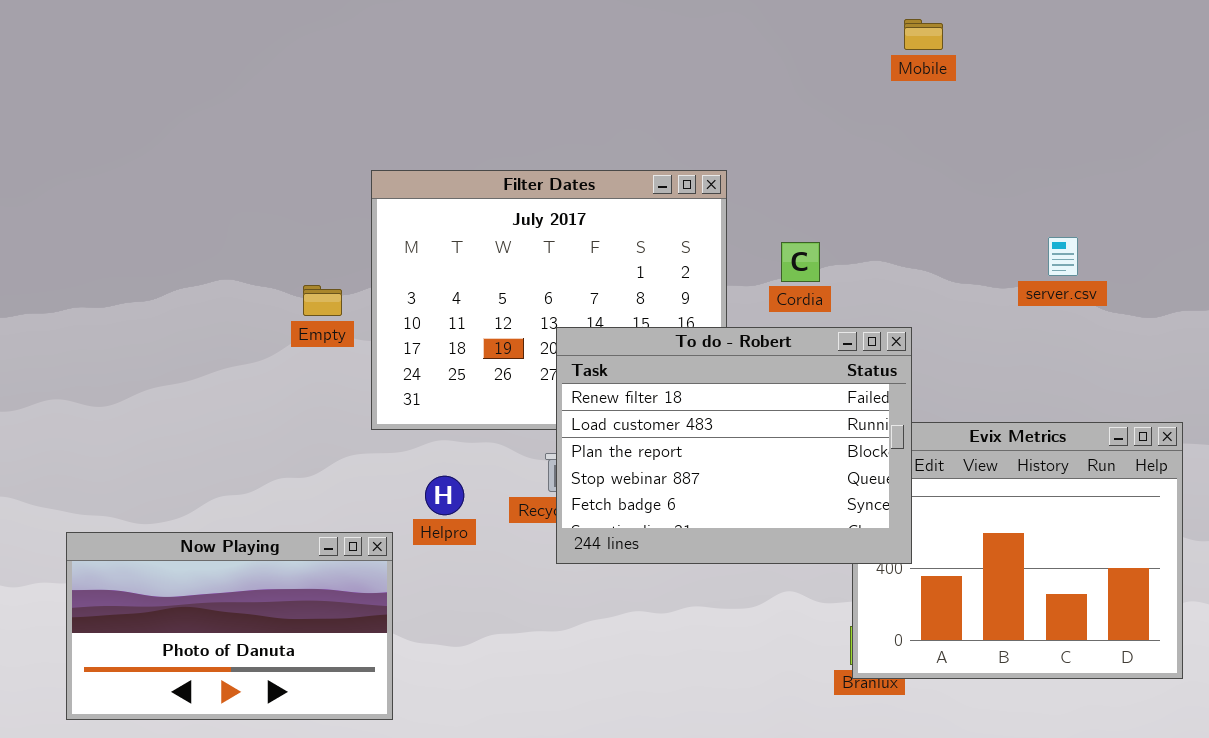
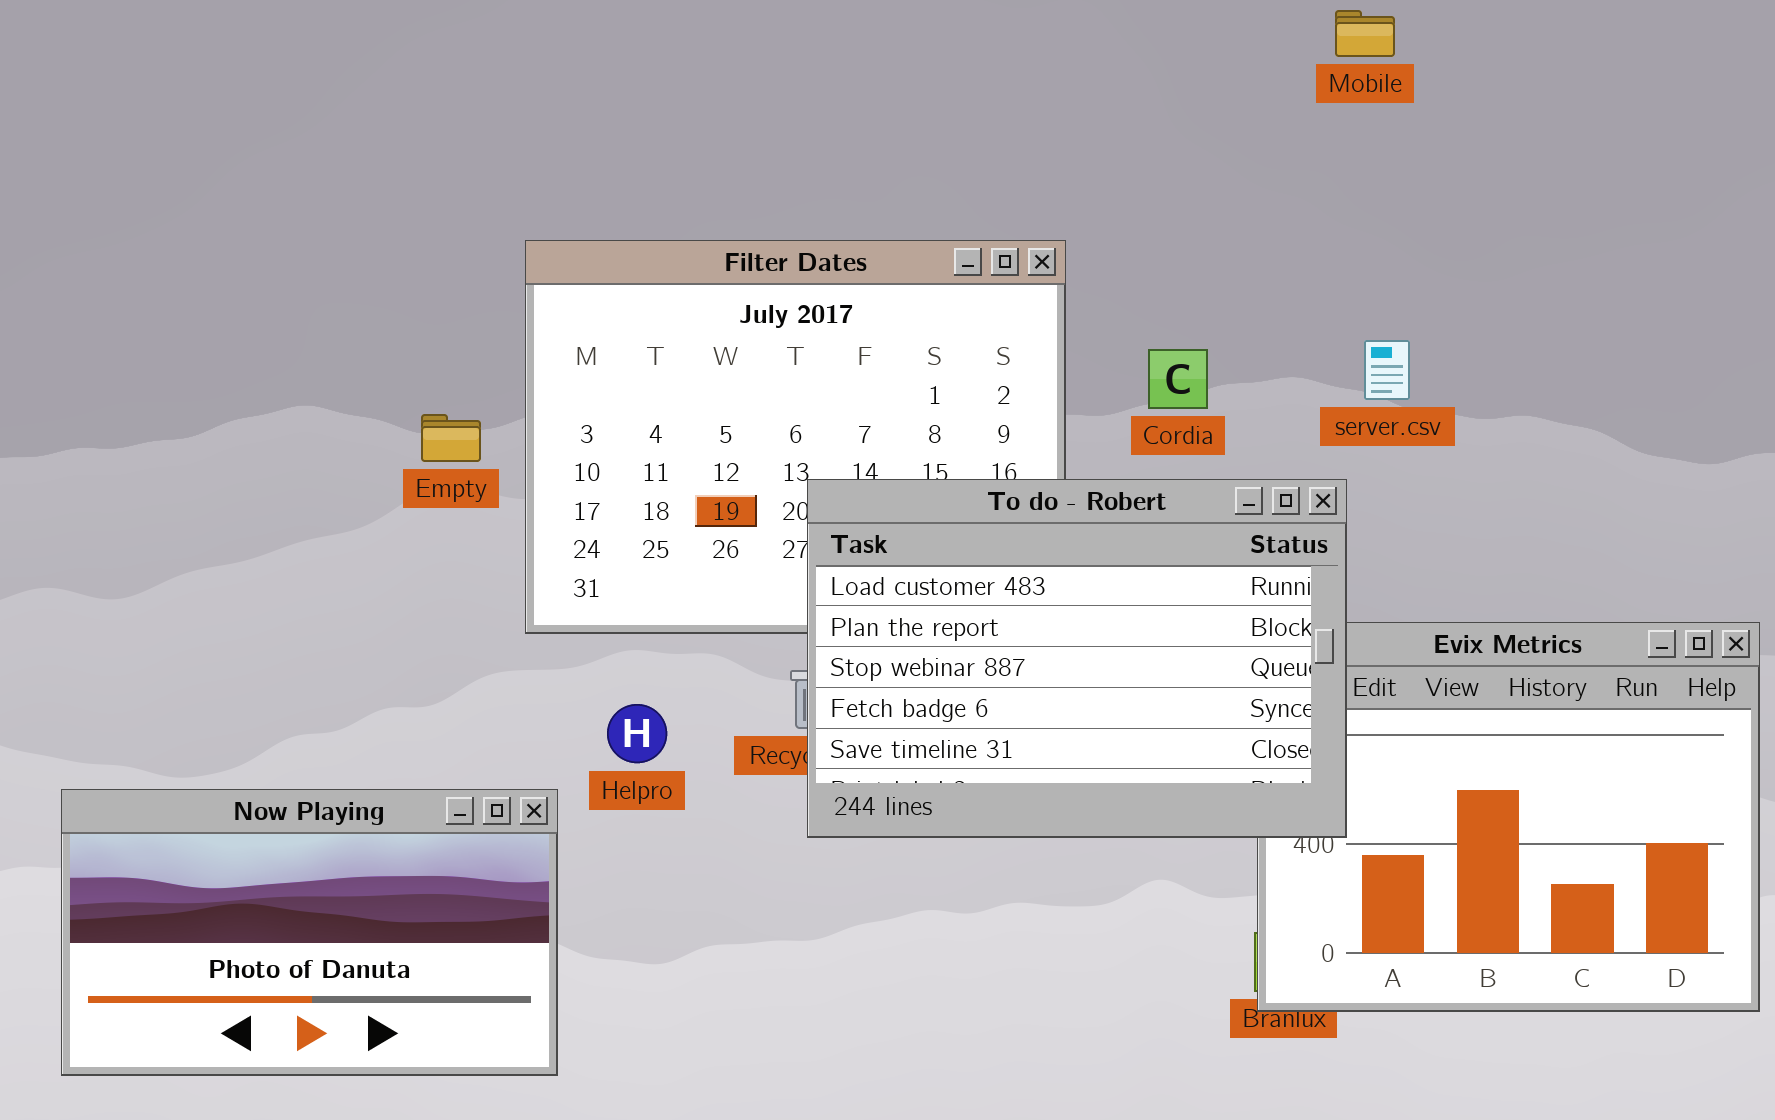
server.csv: [1048,237,1078,276] -> [1364,340,1410,400], moved
To do - Robert: [556,327,912,564] -> [807,479,1347,838], scrolled down 1 row

